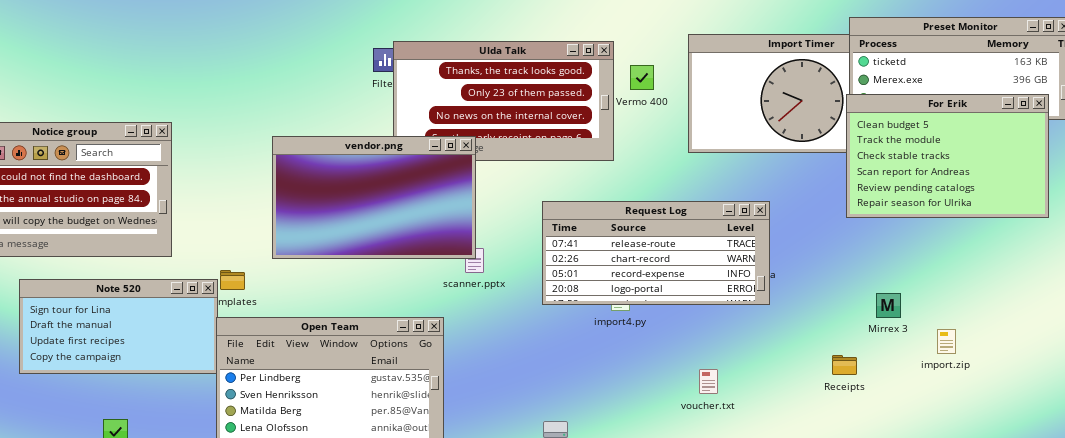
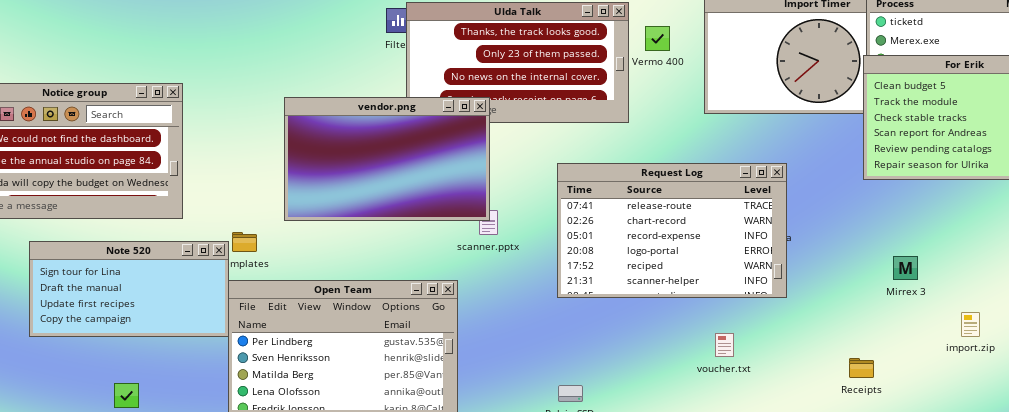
Request Log: [542,201,770,305] -> [557,163,787,298], resized
import.zip: [937,329,956,354] -> [961,312,980,337], moved
Receipts: [832,355,857,375] -> [849,358,874,378], moved

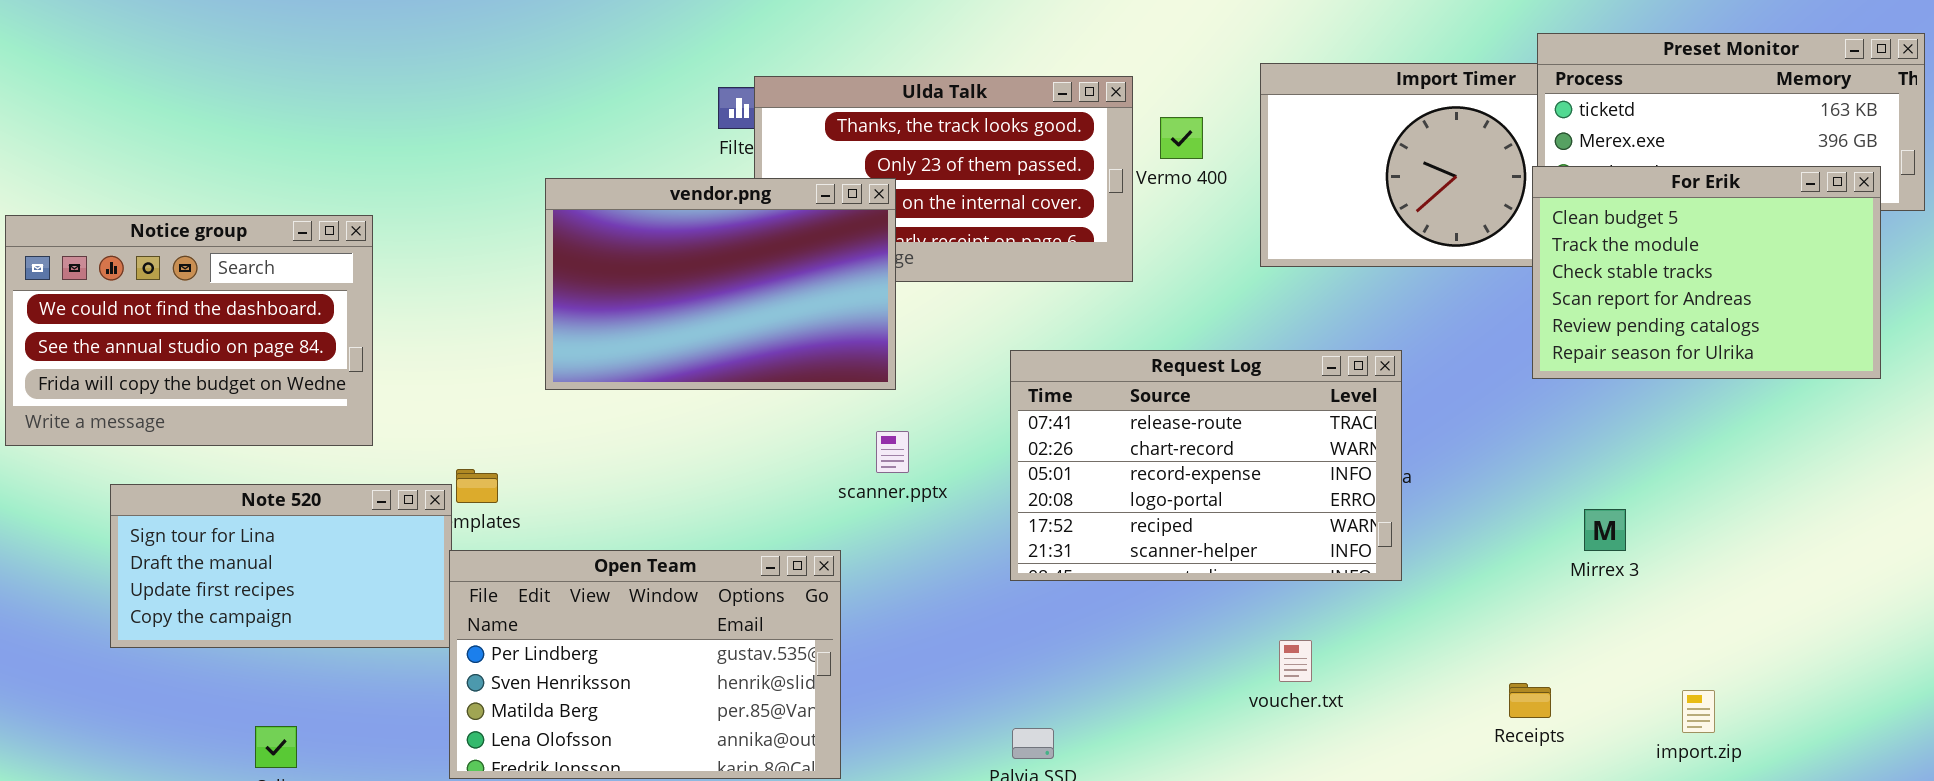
vendor.png: [284,97,490,221] -> [545,178,896,390], moved
import.zip: [961,312,980,337] -> [1682,690,1715,733], moved

